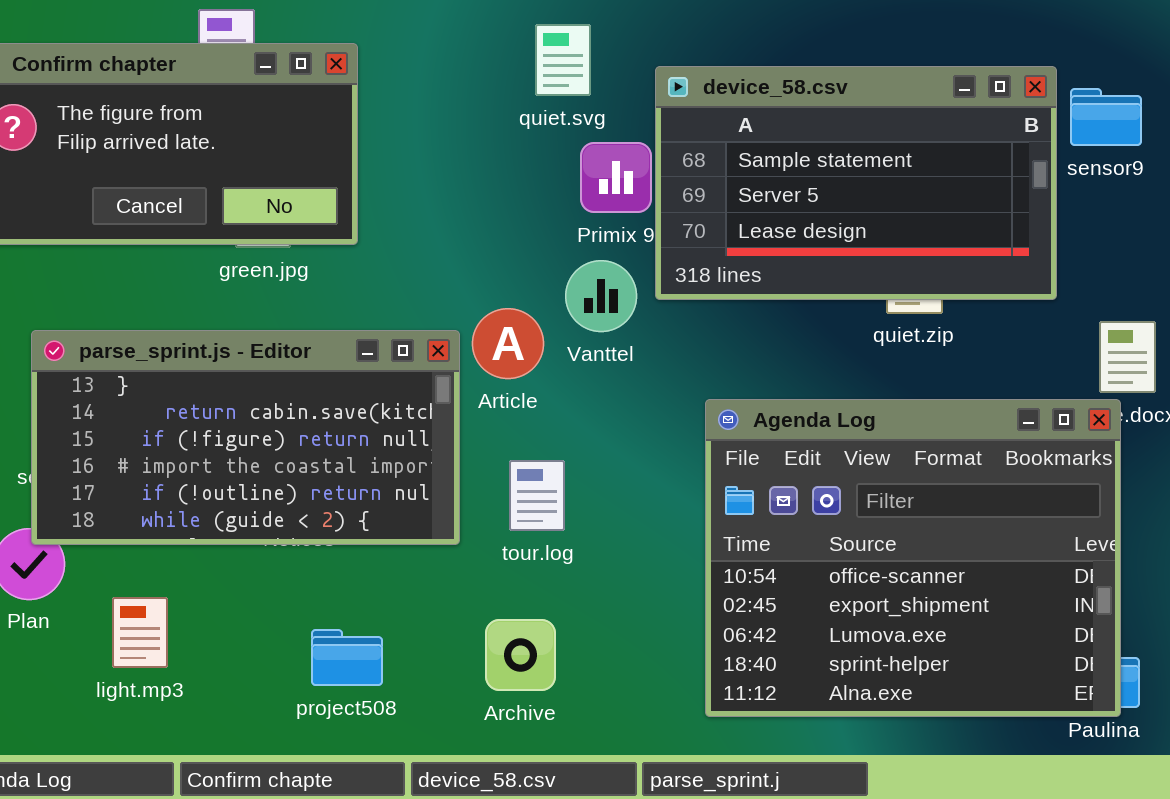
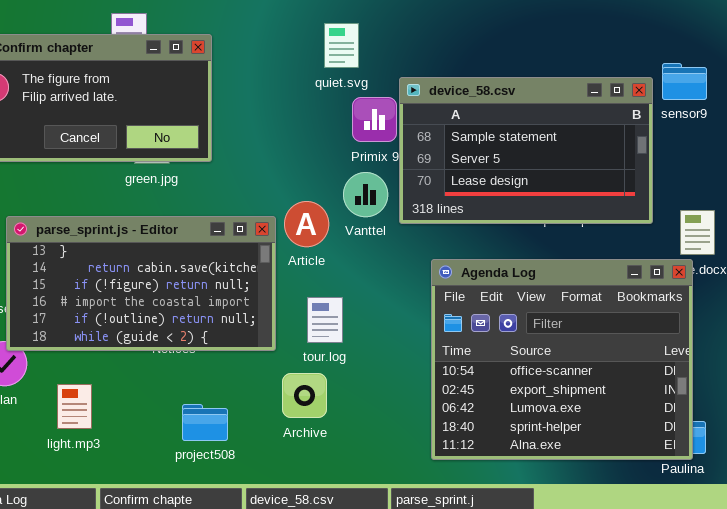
device_58.csv: [655,66,1057,300] -> [399,77,653,224], moved
Archive: [485,619,556,691] -> [282,373,327,418], moved

